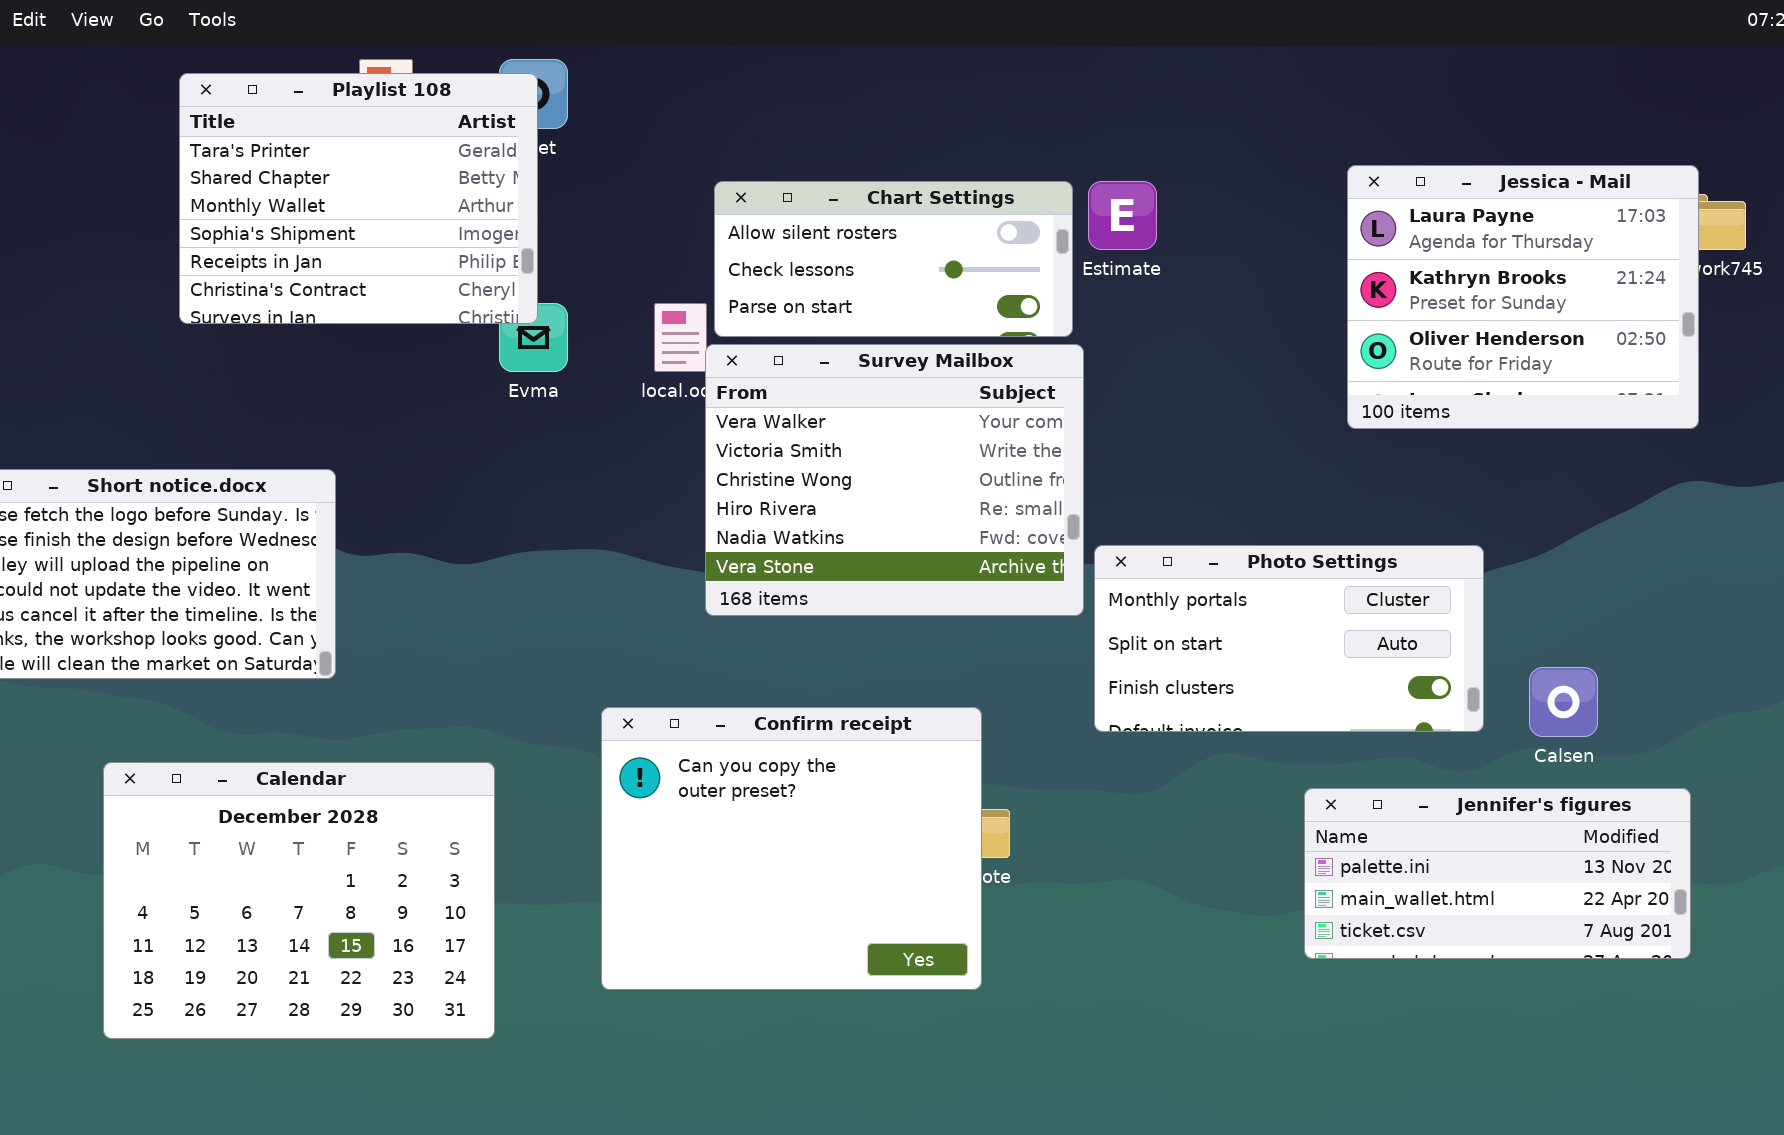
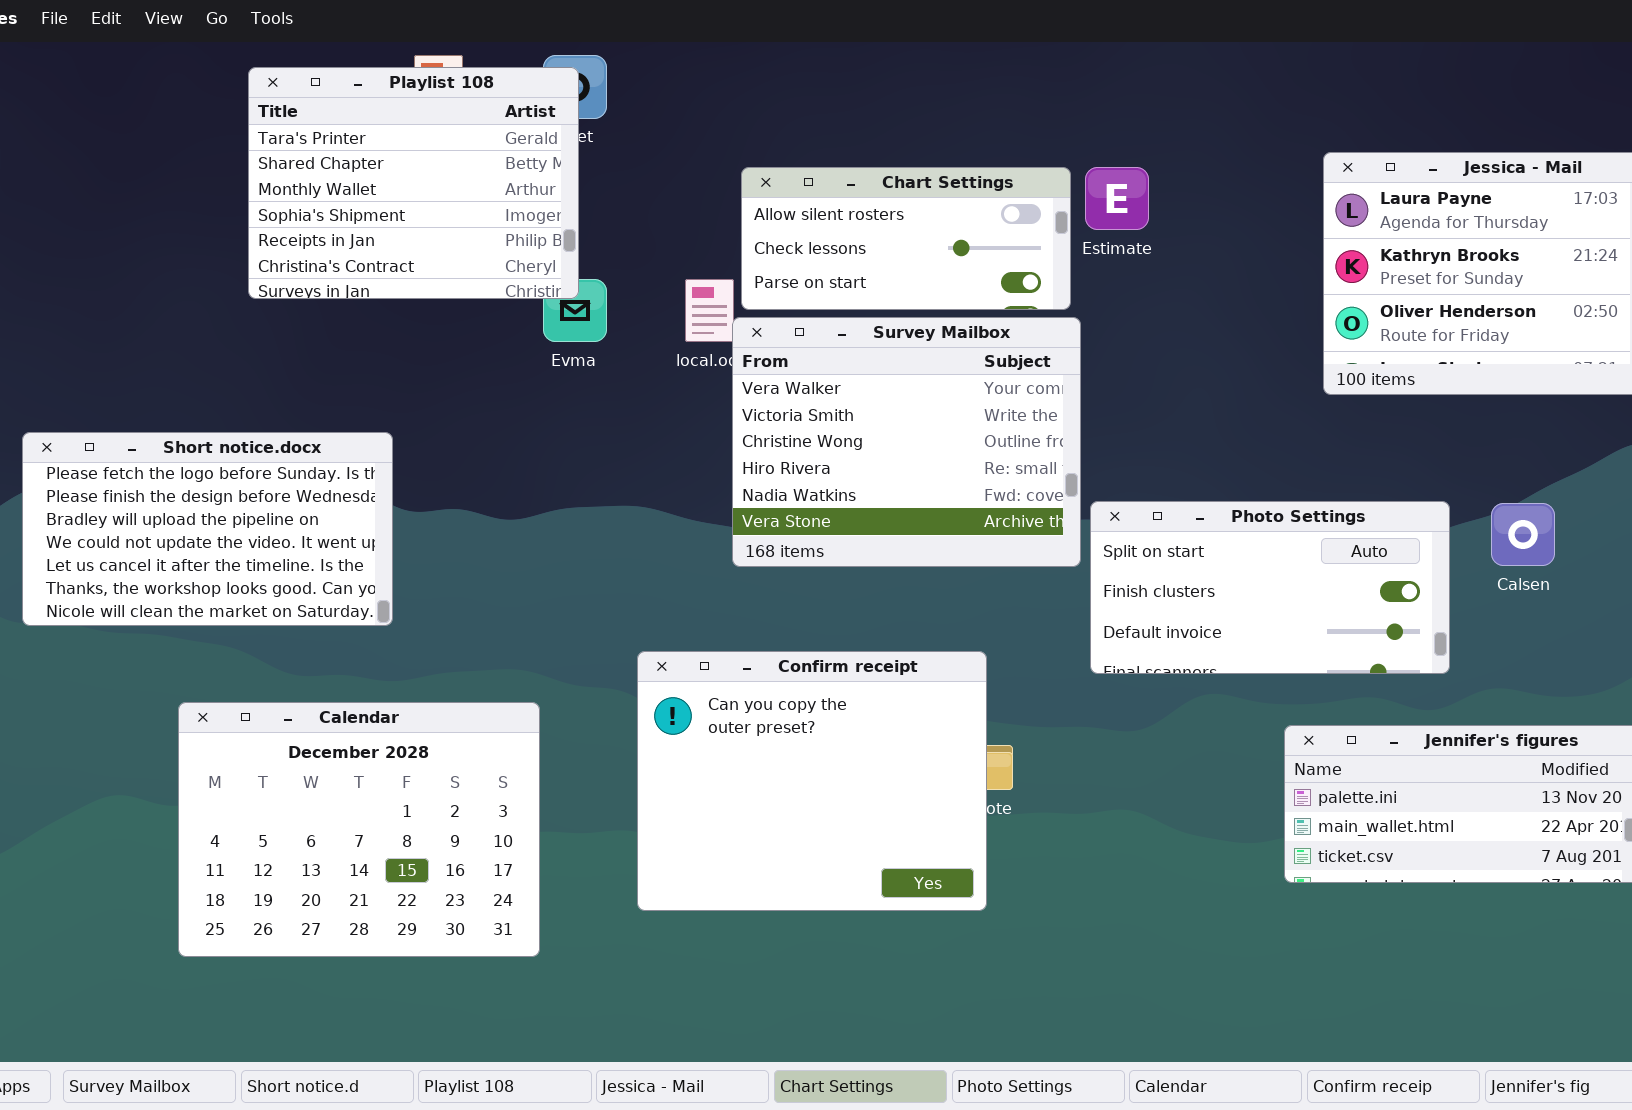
Photo Settings: [1094,545,1484,732] -> [1090,501,1450,674], scrolled down 1 row
Calsen: [1529,667,1598,737] -> [1491,503,1555,566], moved

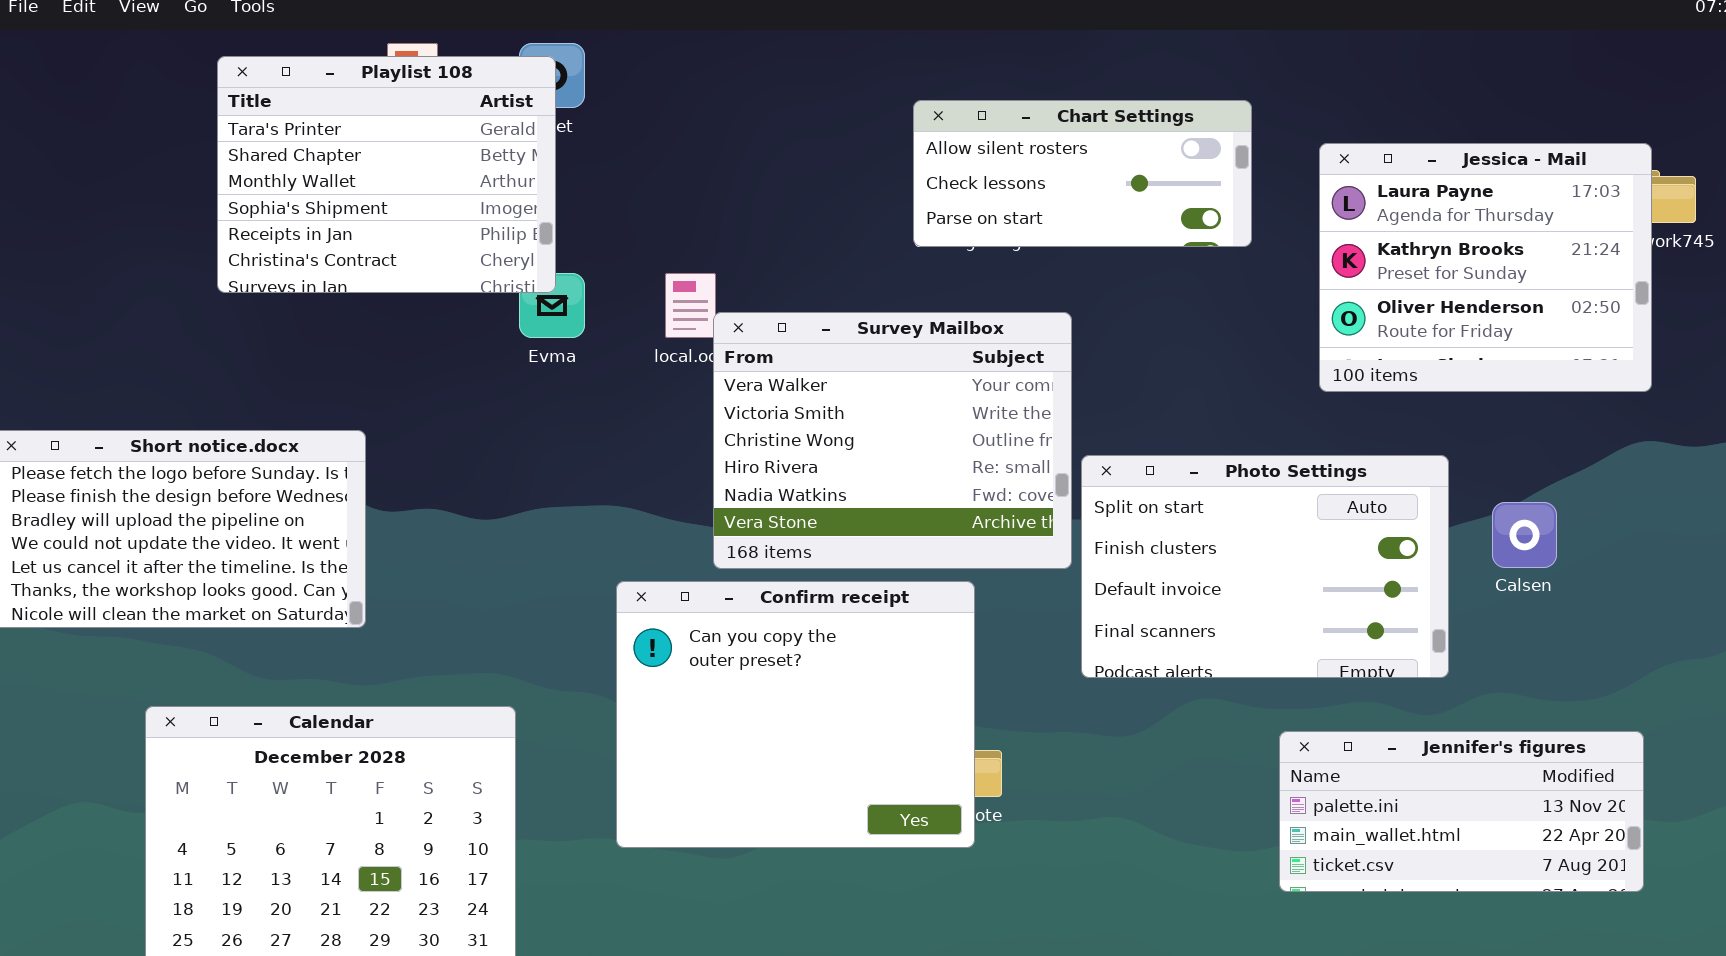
Chart Settings: [741,167,1071,310] -> [913,100,1252,247], moved
Photo Settings: [1090,501,1450,674] -> [1081,455,1449,678], resized
Confirm receipt: [637,651,987,911] -> [616,581,975,848], moved

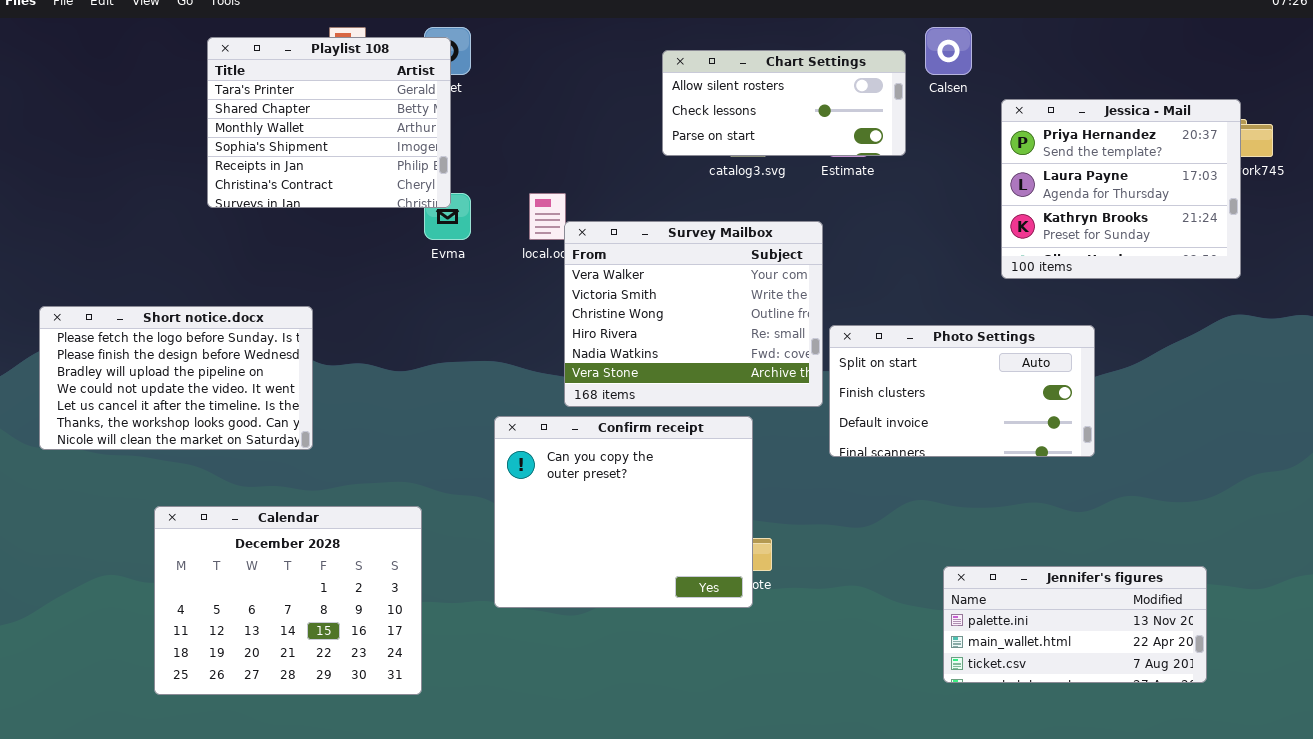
Chart Settings: [913,100,1252,247] -> [662,50,906,156], moved
Jessica - Mail: [1319,143,1652,392] -> [1001,99,1241,279], scrolled up 1 row
Photo Settings: [1081,455,1449,678] -> [829,325,1095,457], resized
Calsen: [1492,502,1557,568] -> [925,27,972,75], moved
Jennifer's figures: [1279,731,1644,892] -> [943,566,1207,683], moved

